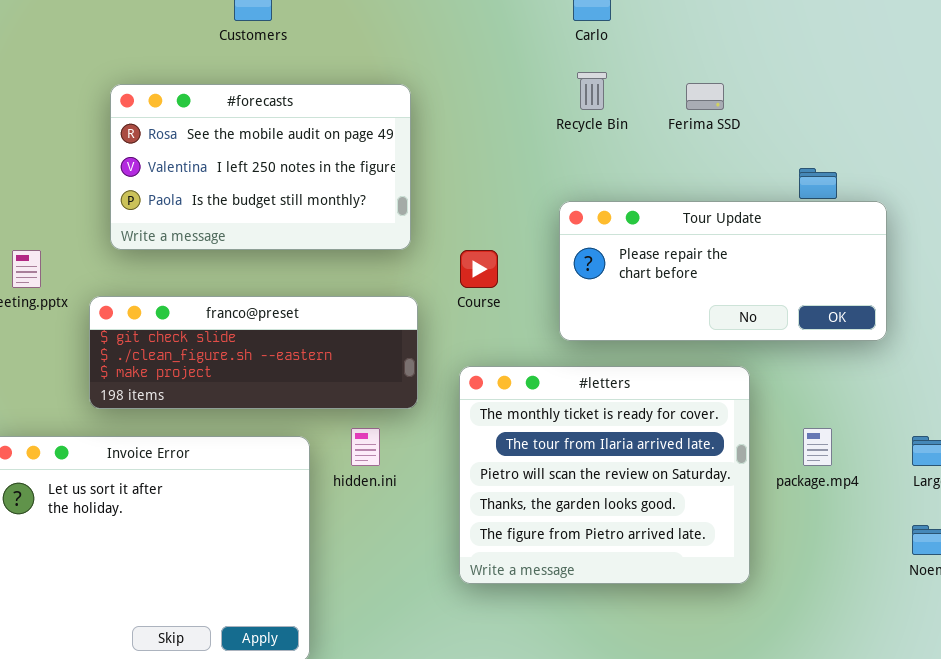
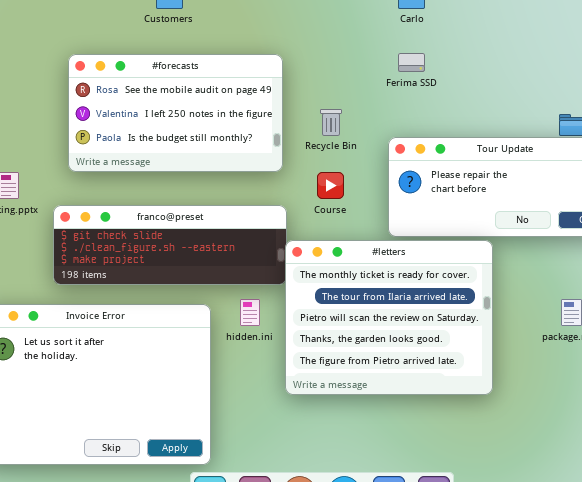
Recycle Bin: [577,72,607,110] -> [320,109,342,136], moved
Ferima SSD: [686,83,724,110] -> [398,53,425,72], moved
#letters: [459,366,750,584] -> [285,240,493,395], moved

